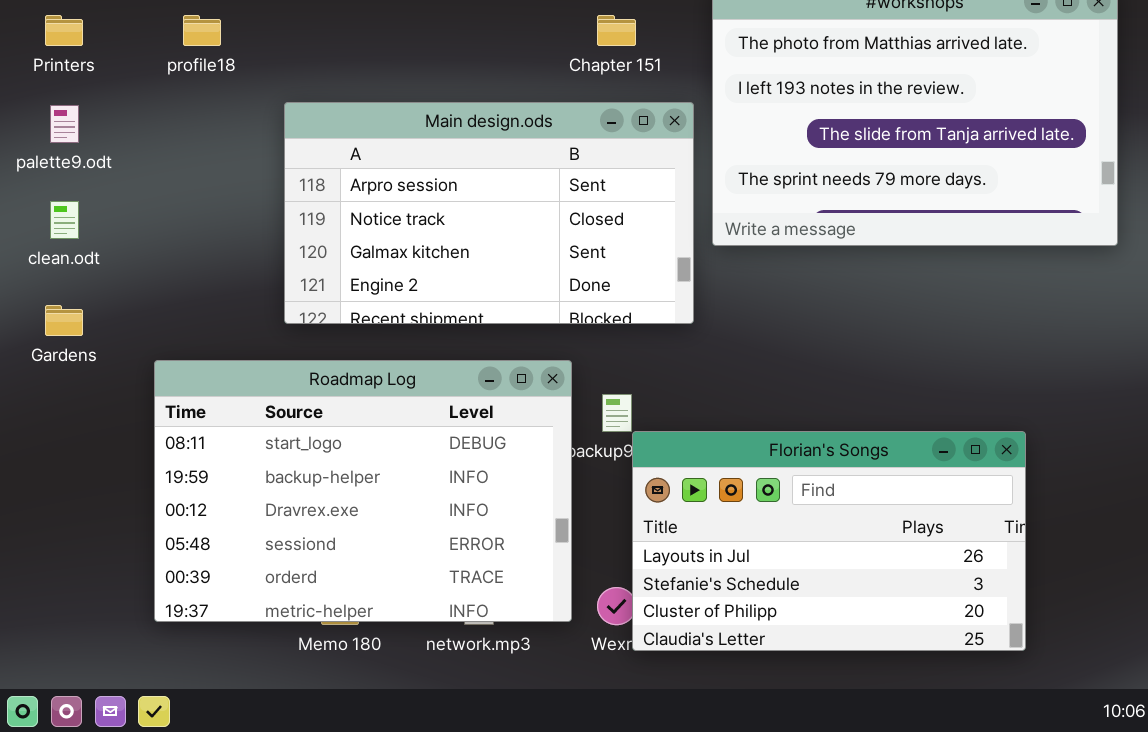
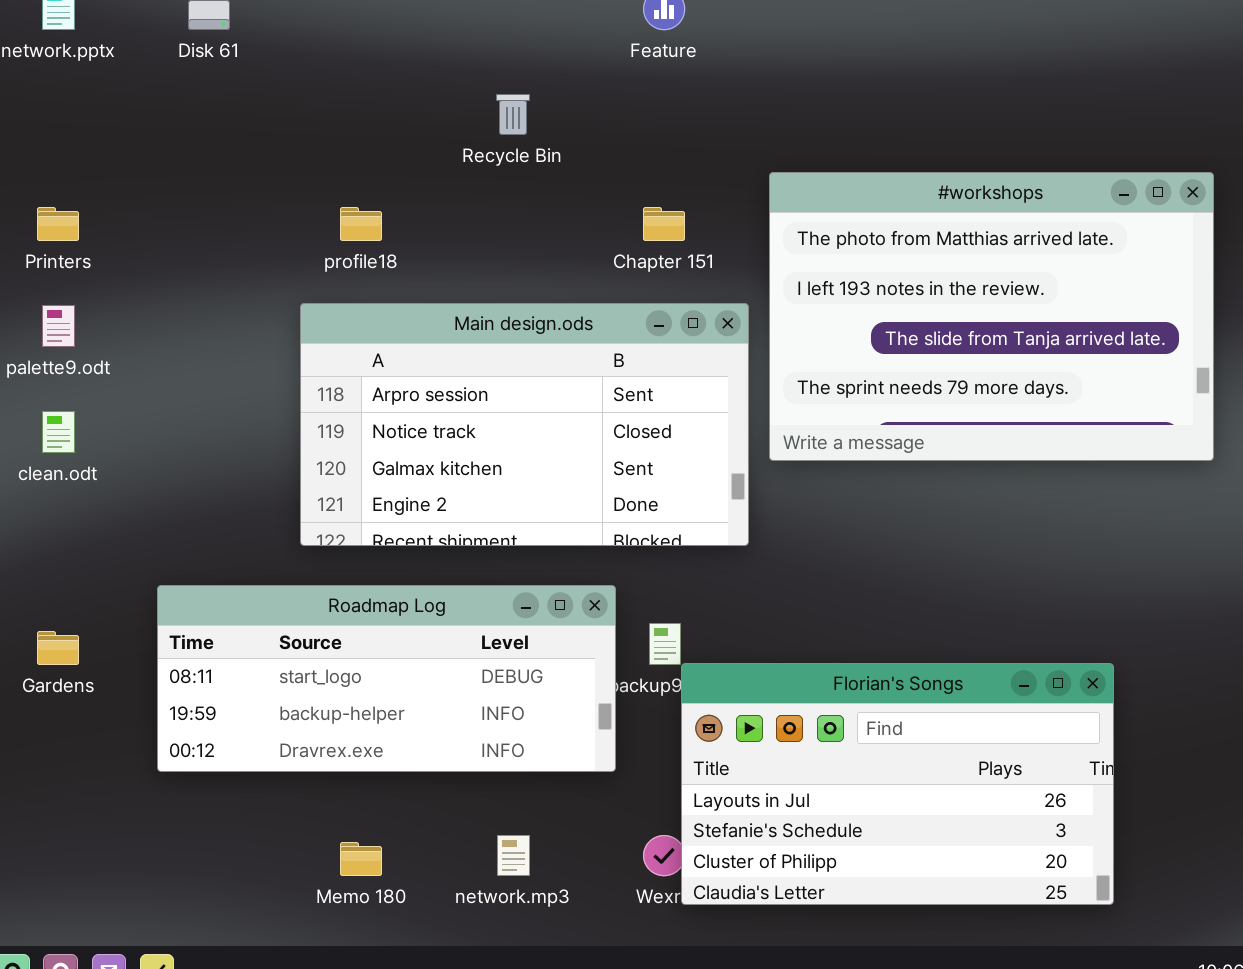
profile18: [183,15,221,46] -> [340,207,382,241], moved
Gardens: [45,305,83,336] -> [37,631,79,665], moved
Roadmap Log: [154,360,572,622] -> [157,585,616,772], resized

